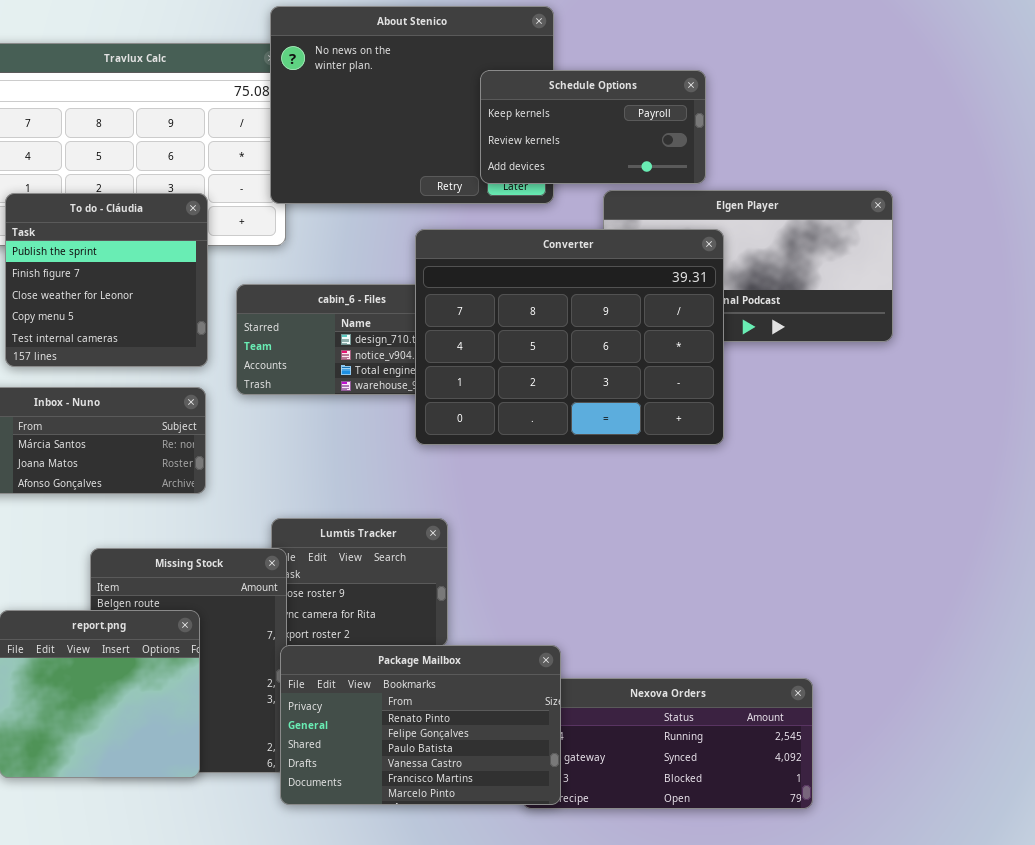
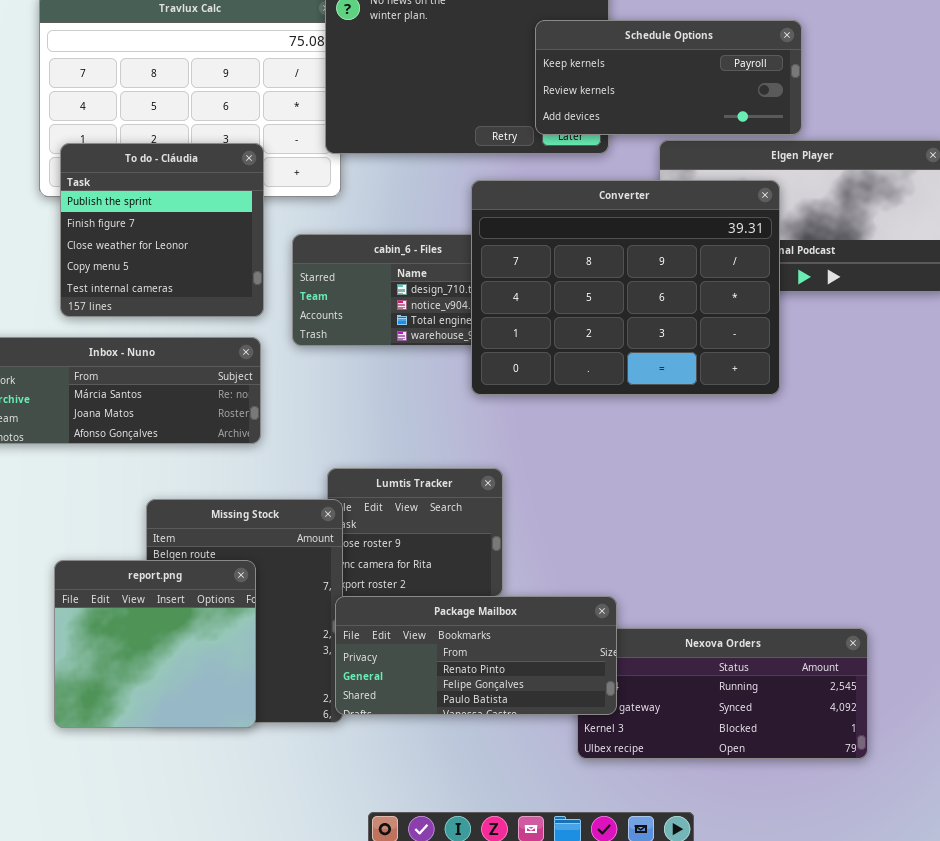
Schedule Options: [480,70,706,184] -> [535,20,802,135], resized
Package Mailbox: [280,645,561,805] -> [335,596,617,715], resized

